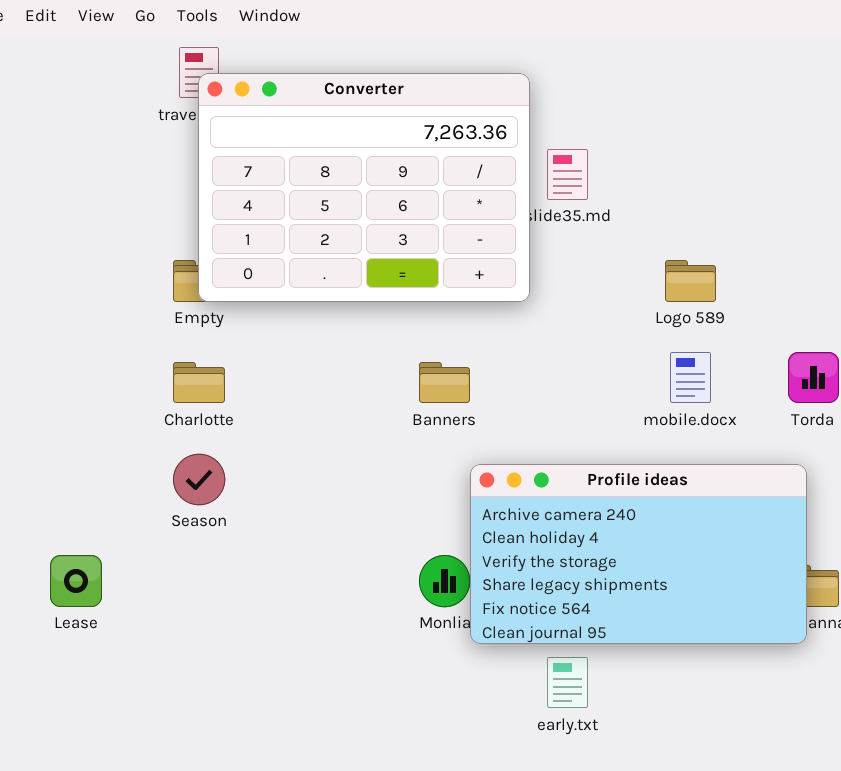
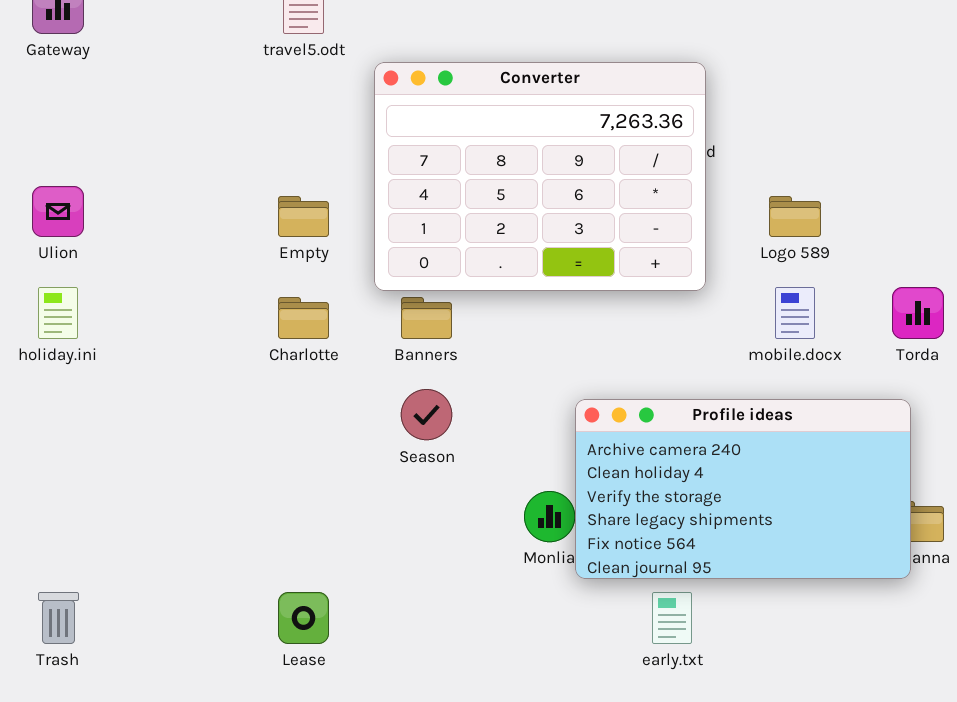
Converter: [198,73,530,302] -> [374,62,706,291], moved
Banners: [419,362,470,403] -> [401,297,452,339], moved
Season: [173,454,225,505] -> [401,389,452,440], moved
Lease: [50,555,102,607] -> [278,592,329,644], moved

